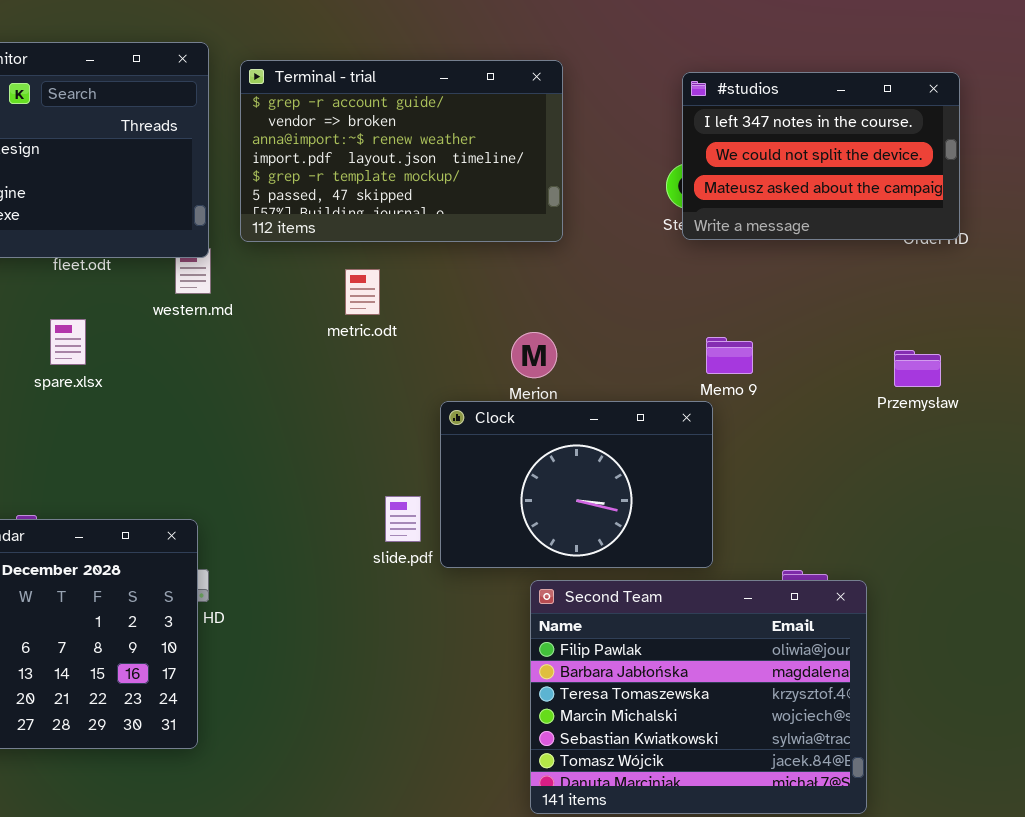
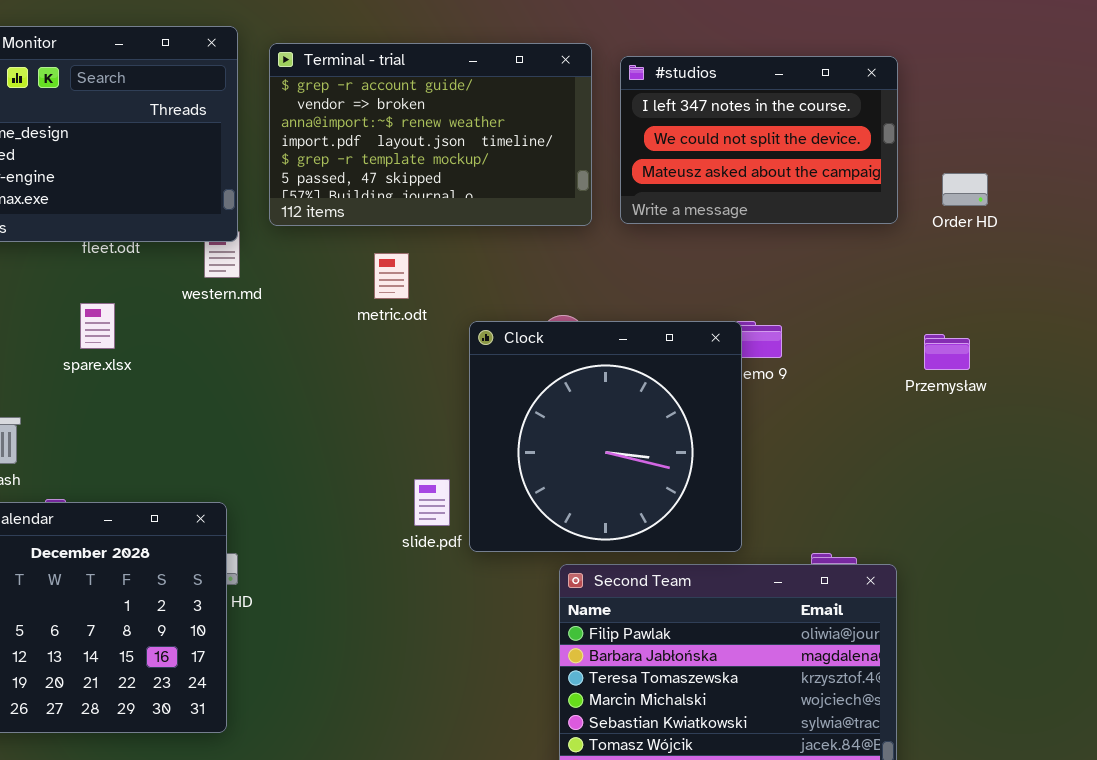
#studios: [682,72,960,240] -> [620,56,898,224], moved
Clock: [440,401,713,568] -> [469,321,742,552], resized

